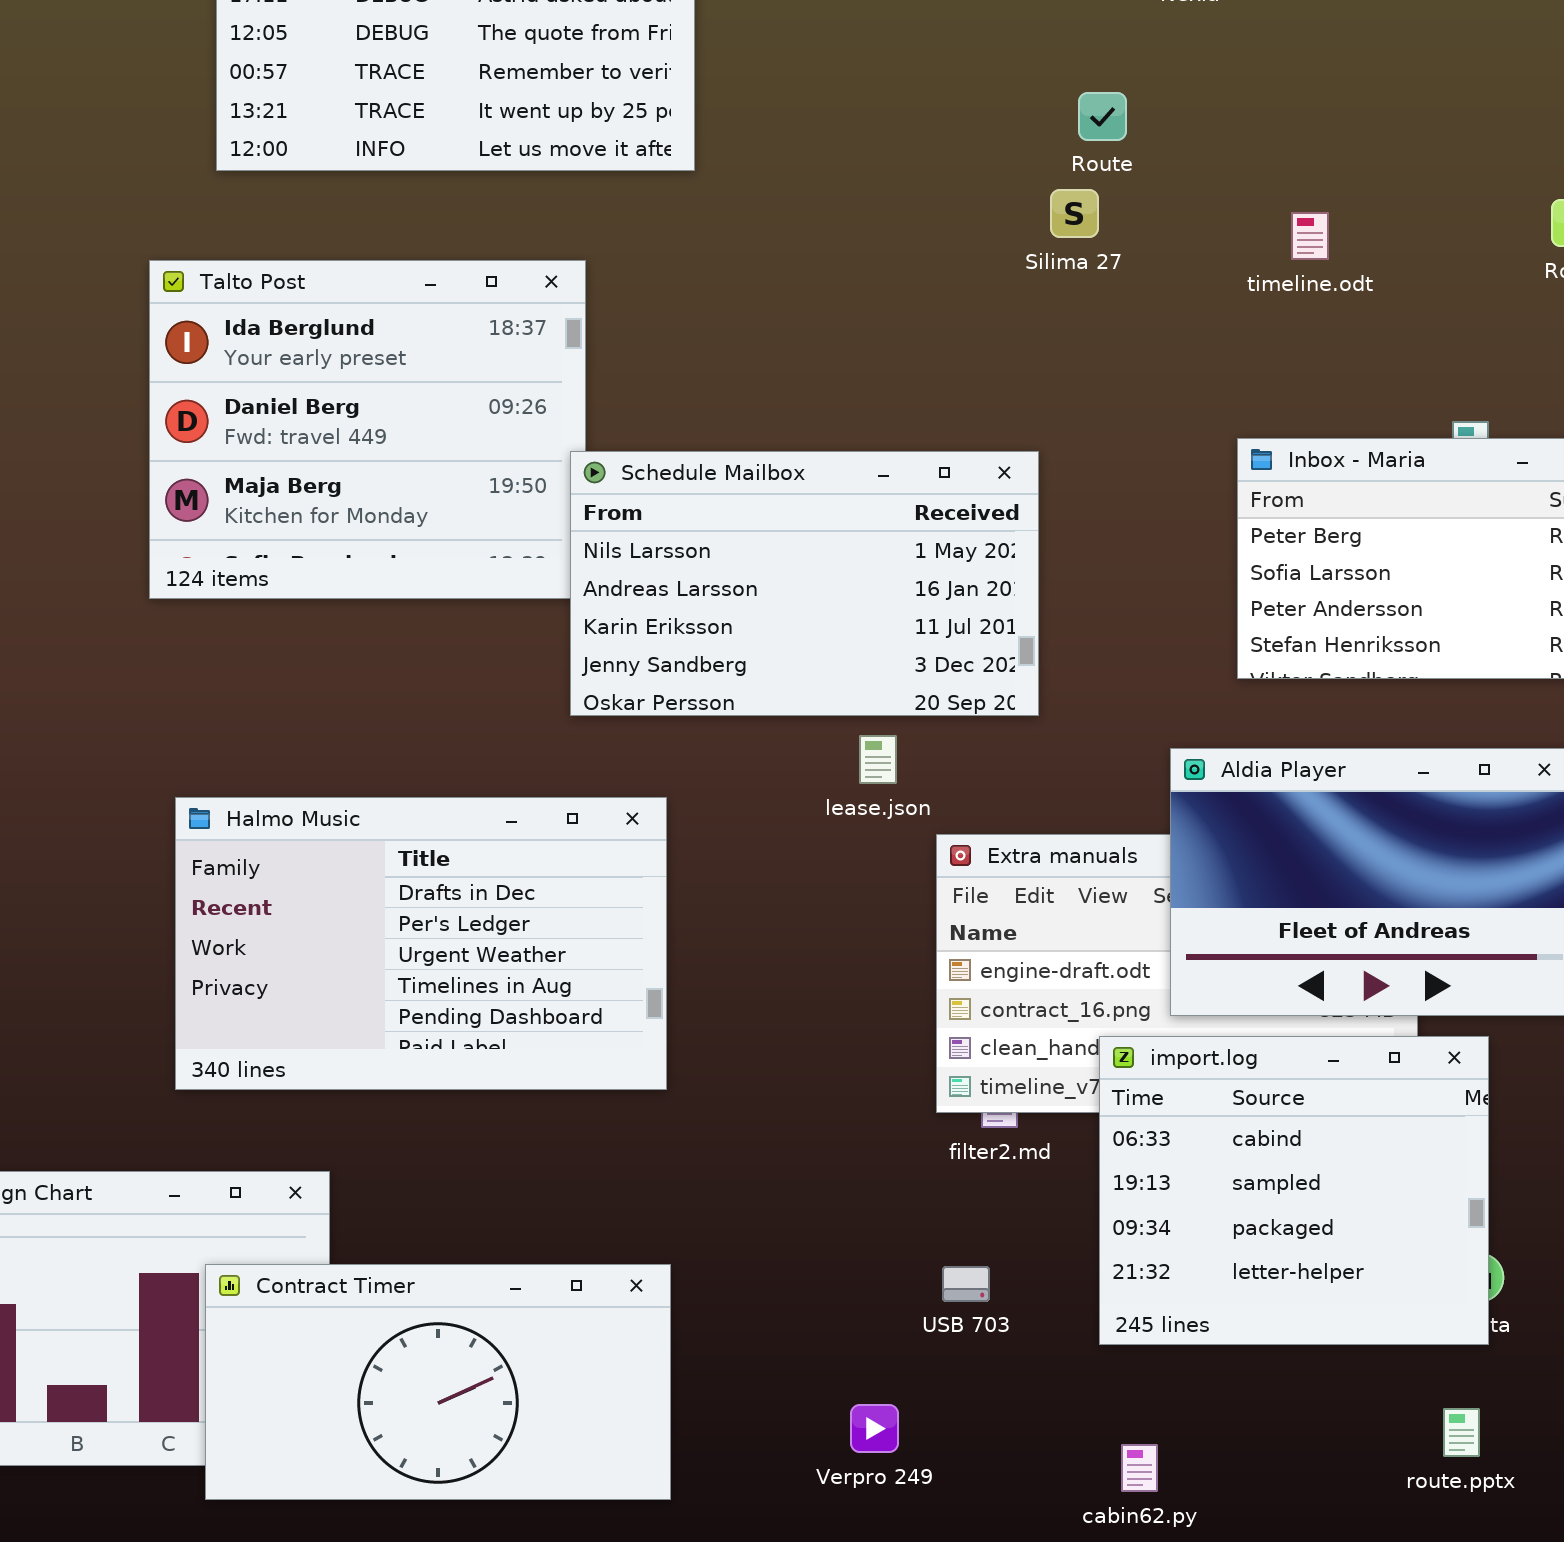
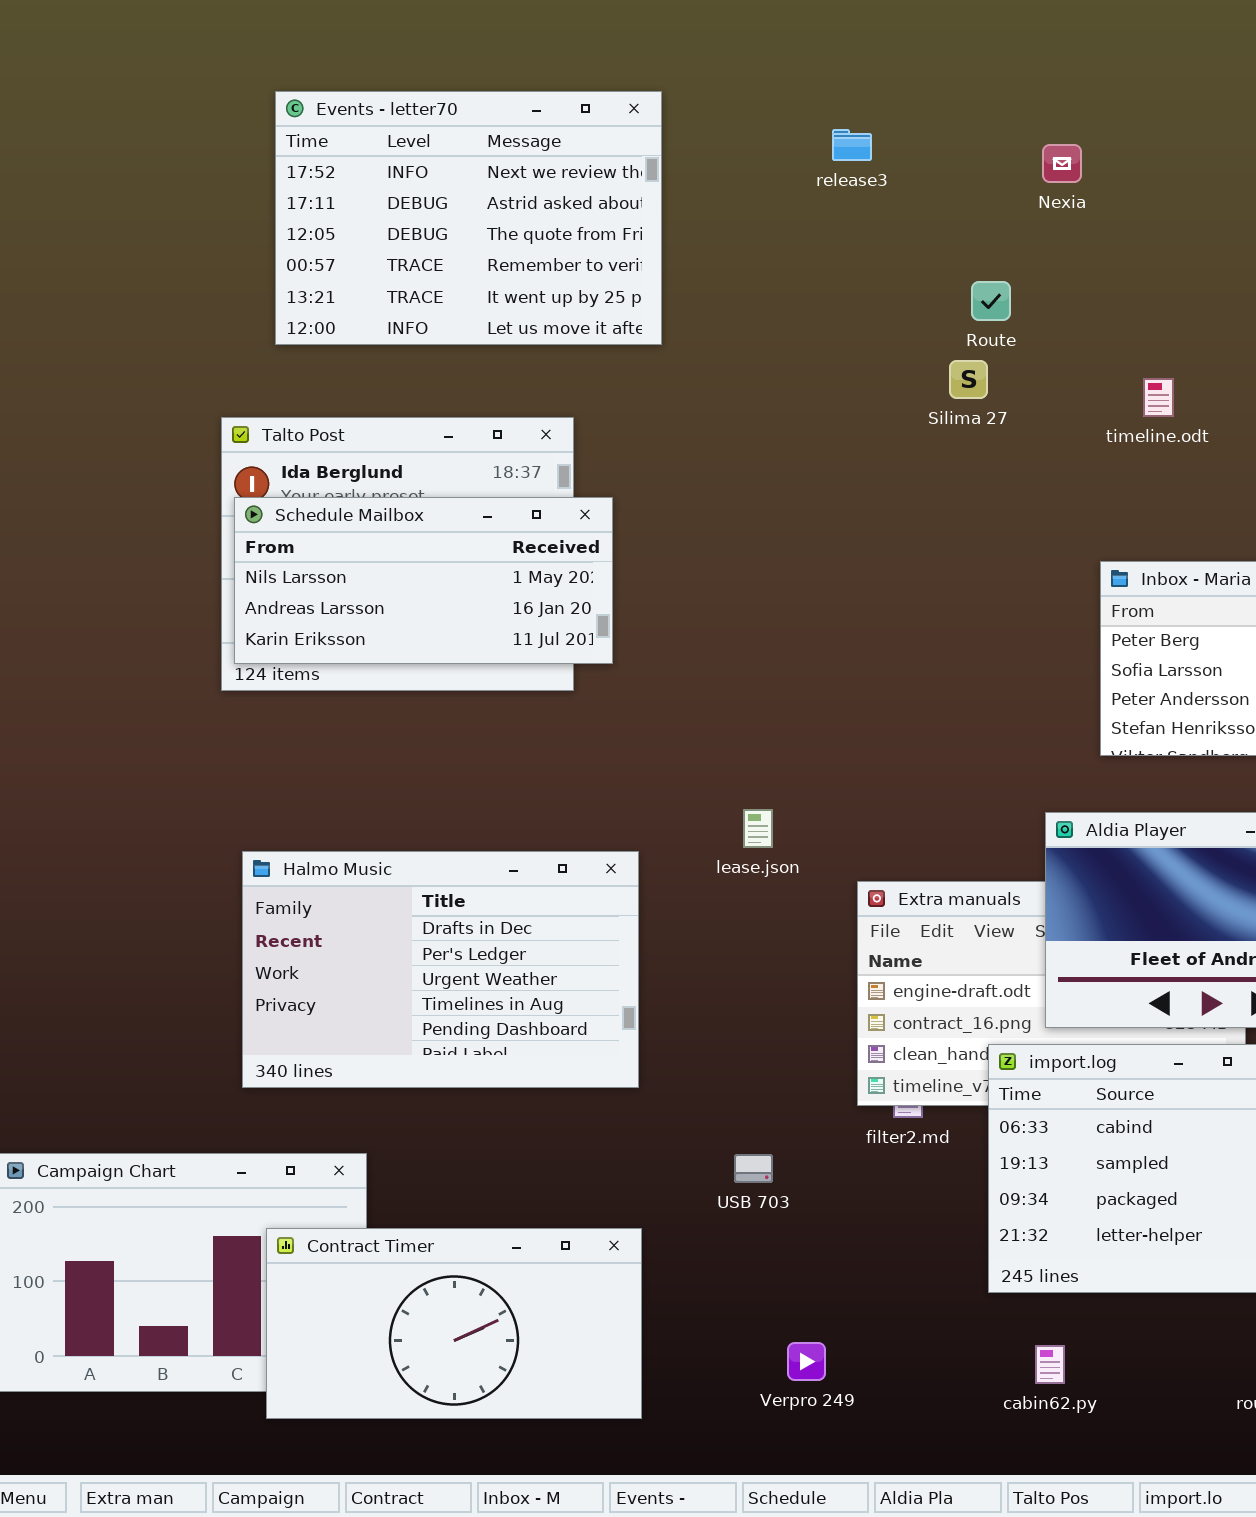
Schedule Mailbox: [570,451,1039,716] -> [234,497,613,664], moved, resized
lease.json: [859,735,897,784] -> [743,809,773,848], moved
USB 703: [942,1266,990,1302] -> [734,1154,773,1183], moved
cabin62.py: [1121,1444,1158,1492] -> [1035,1345,1065,1384], moved

